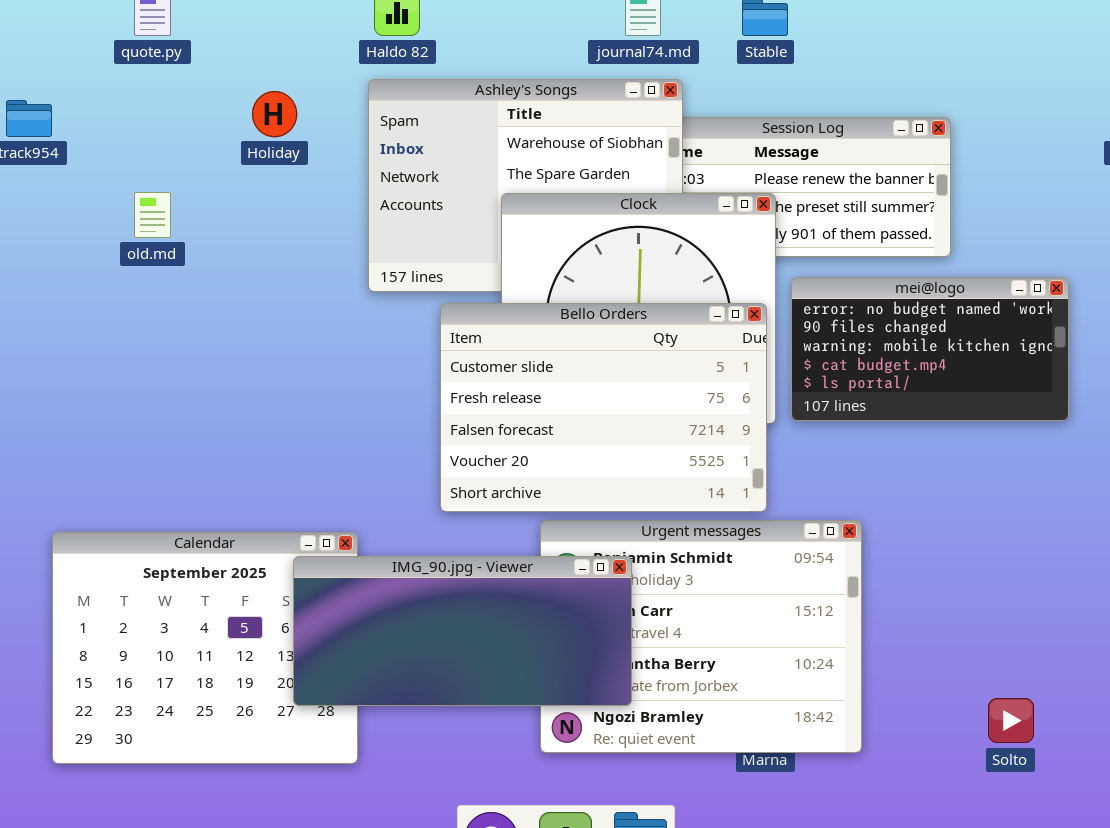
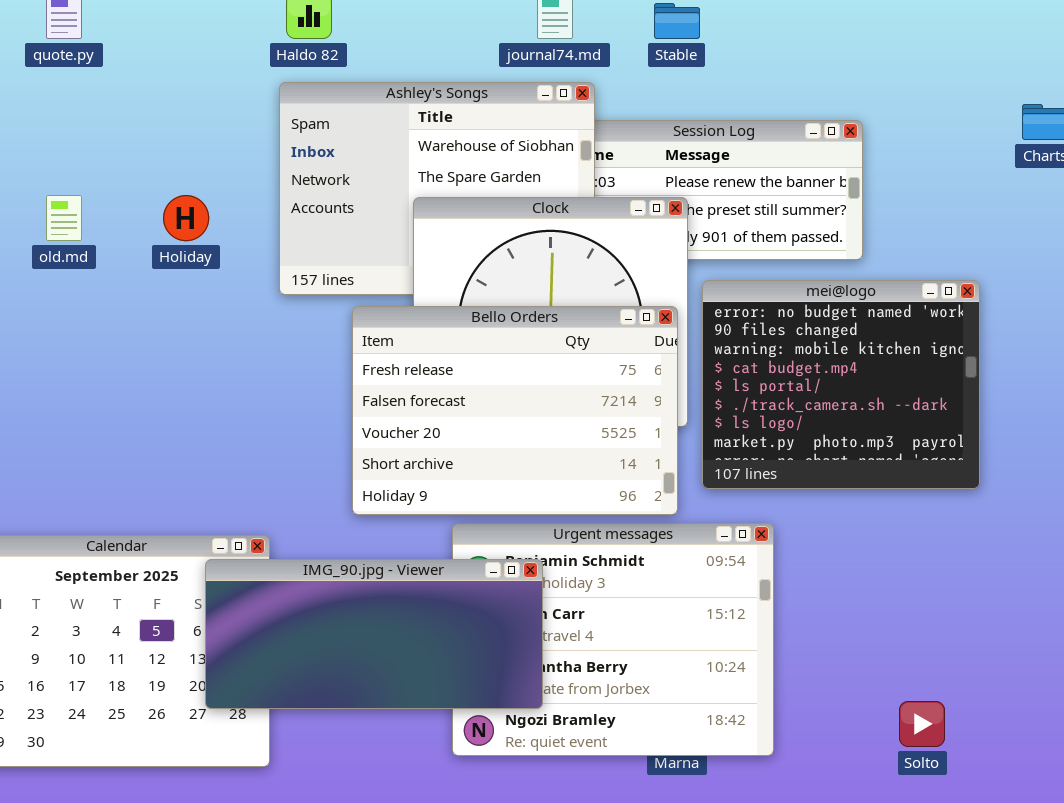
Holiday: [252,91,297,137] -> [163,195,209,241], moved
mei@logo: [791,277,1069,421] -> [702,280,980,489], resized
Bello Orders: [440,303,767,512] -> [352,306,678,515], scrolled down 1 row

